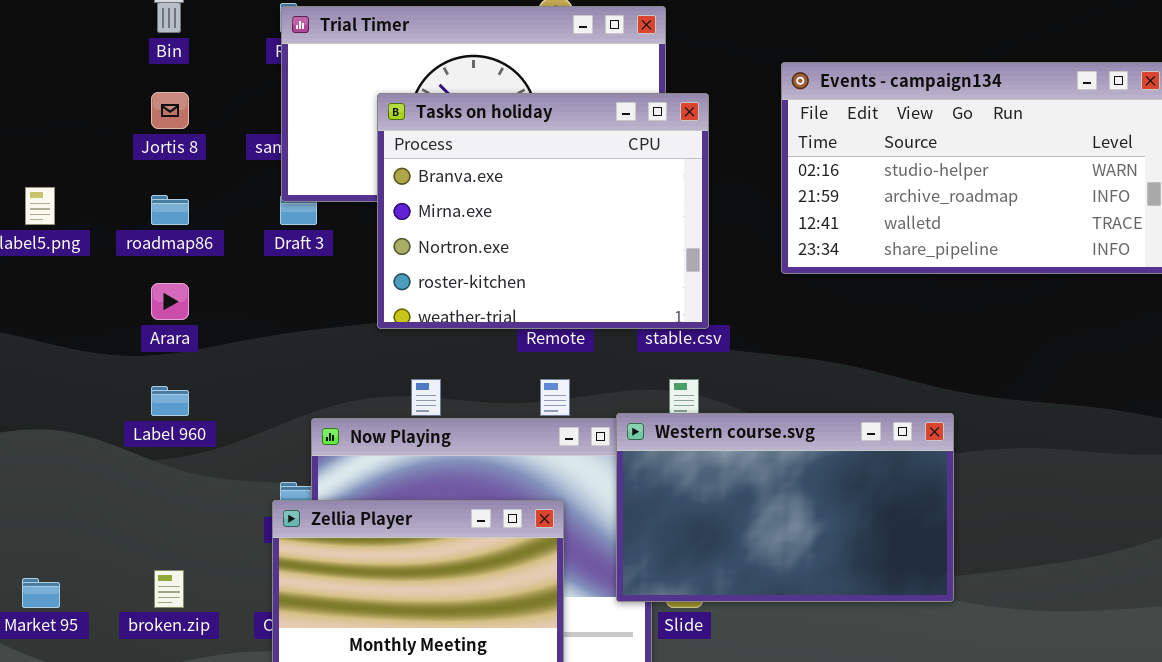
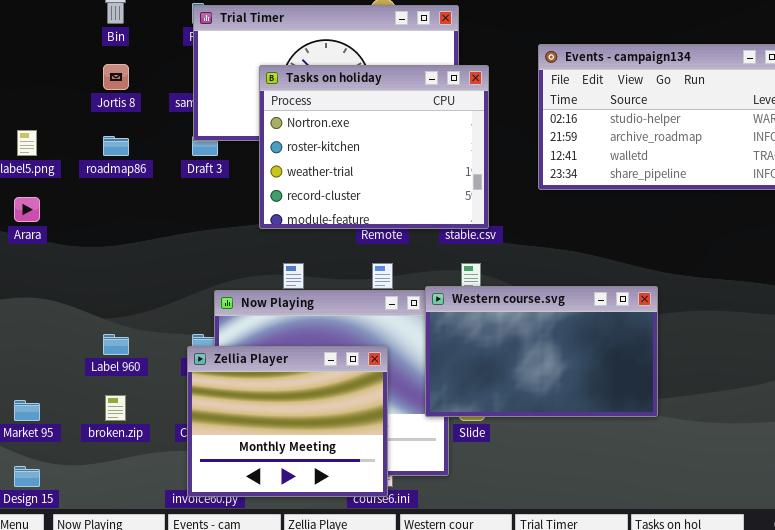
Tasks on holiday: [377,93,709,329] -> [259,65,489,229], scrolled down 2 rows
Arara: [151,283,189,320] -> [14,197,40,222], moved
Label 960: [151,386,189,416] -> [103,334,129,355], moved

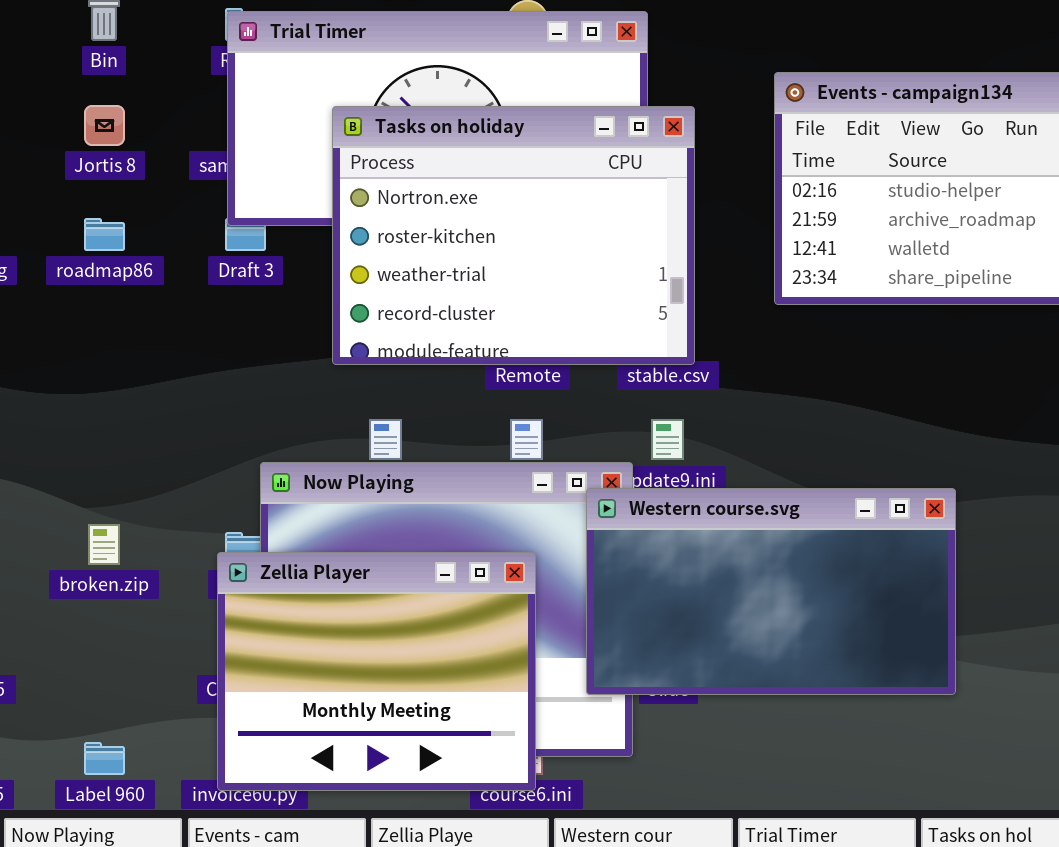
Western course.svg: [425,286,658,417] -> [586,488,956,695], moved
Label 960: [103,334,129,355] -> [84,742,125,775], moved
broken.zip: [105,395,126,421] -> [88,524,120,565], moved

